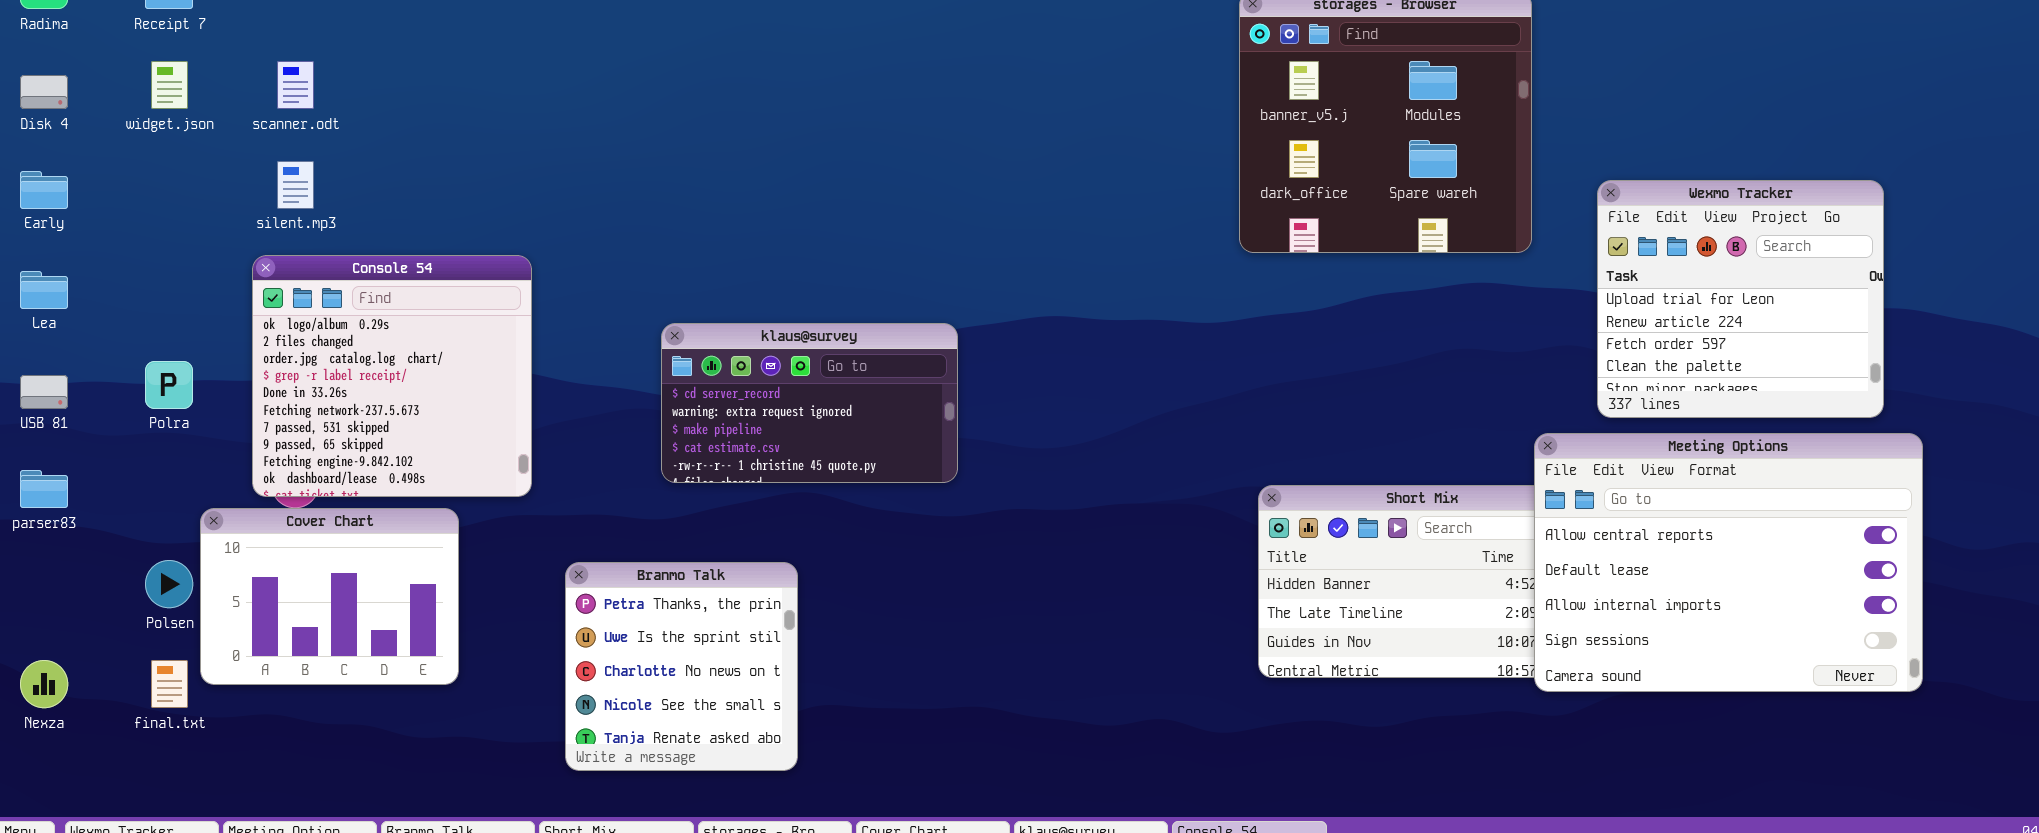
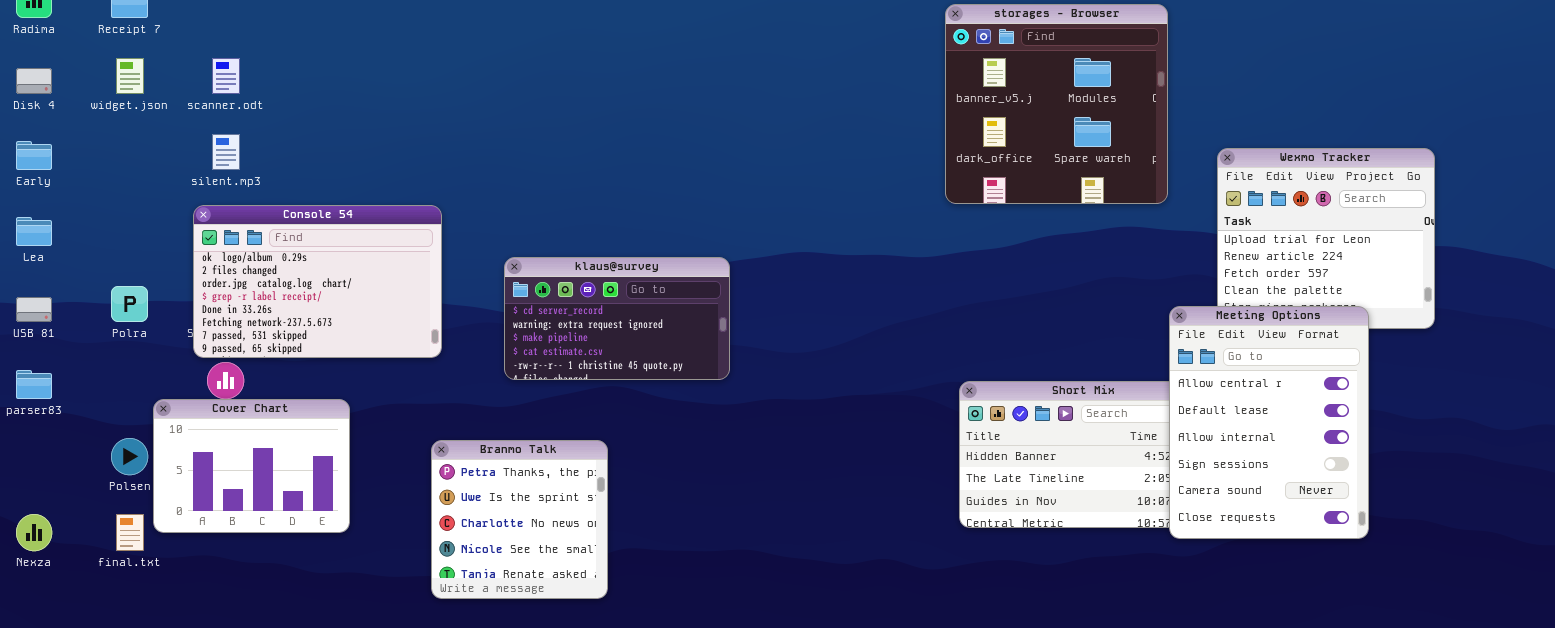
Console 54: [252,255,532,497] -> [193,205,442,358], resized
Meeting Options: [1534,433,1923,692] -> [1169,306,1369,539], resized

